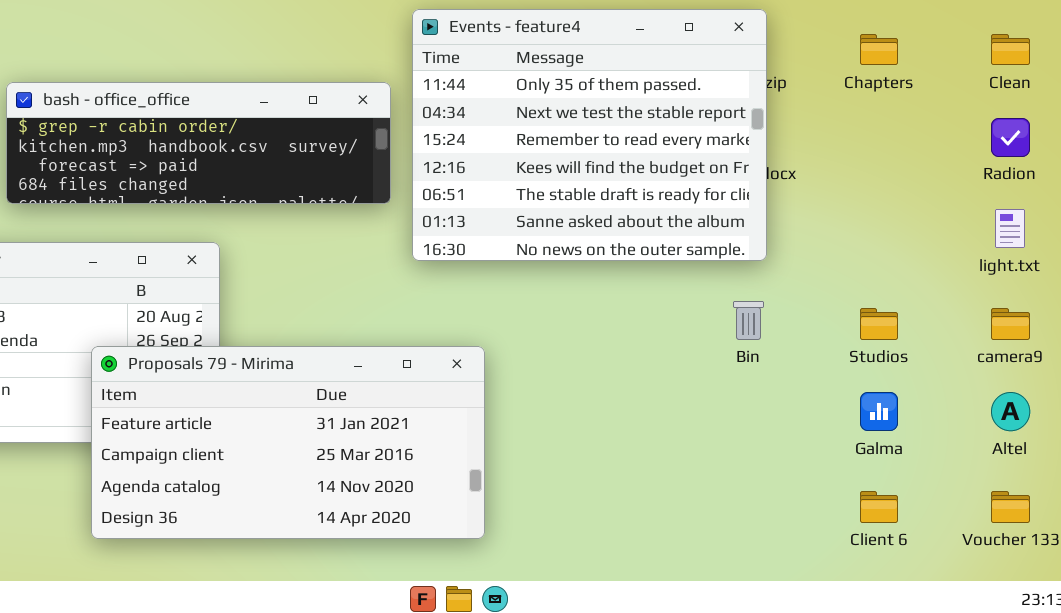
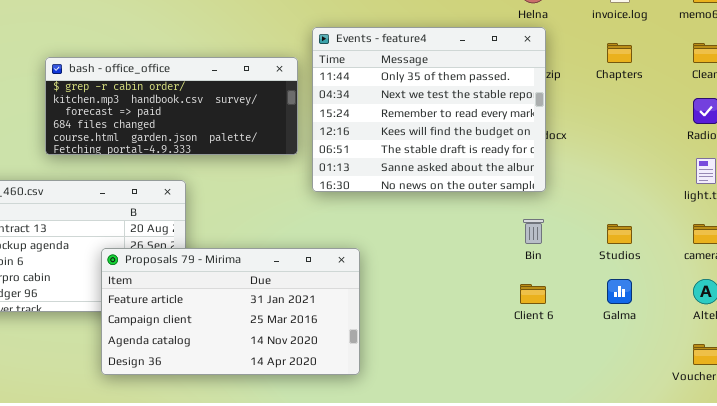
bash - office_office: [6,82,391,204] -> [45,57,298,155], resized
Client 6: [860,491,898,523] -> [520,284,546,304], moved

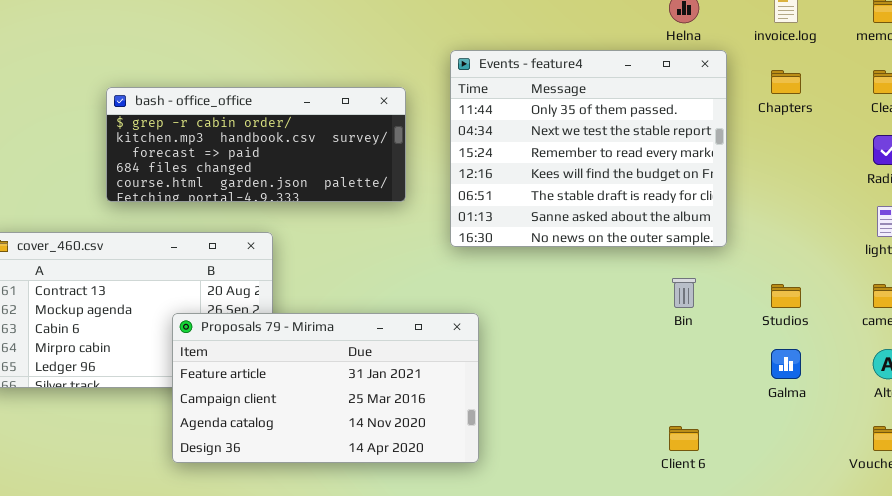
Events - feature4: [312,27,546,192] -> [450,50,727,247], moved
Client 6: [520,284,546,304] -> [669,426,699,451], moved

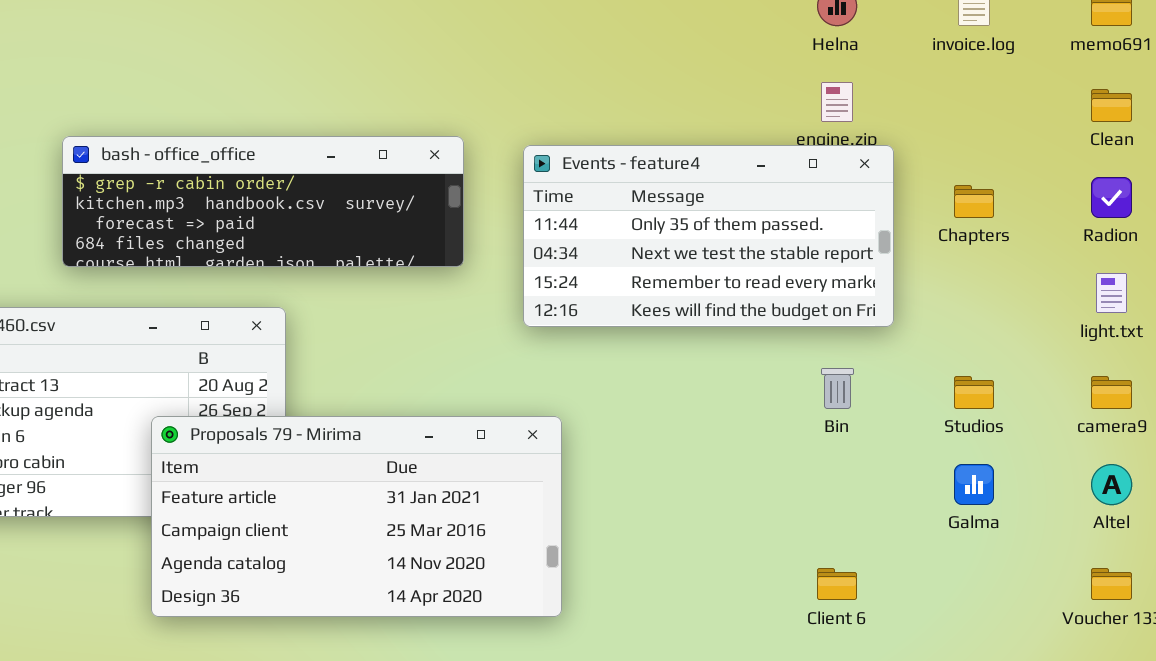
Events - feature4: [450,50,727,247] -> [523,145,894,327], resized
Chapters: [771,70,801,94] -> [954,185,994,218], moved
bash - office_office: [106,87,406,202] -> [62,136,464,267], resized

